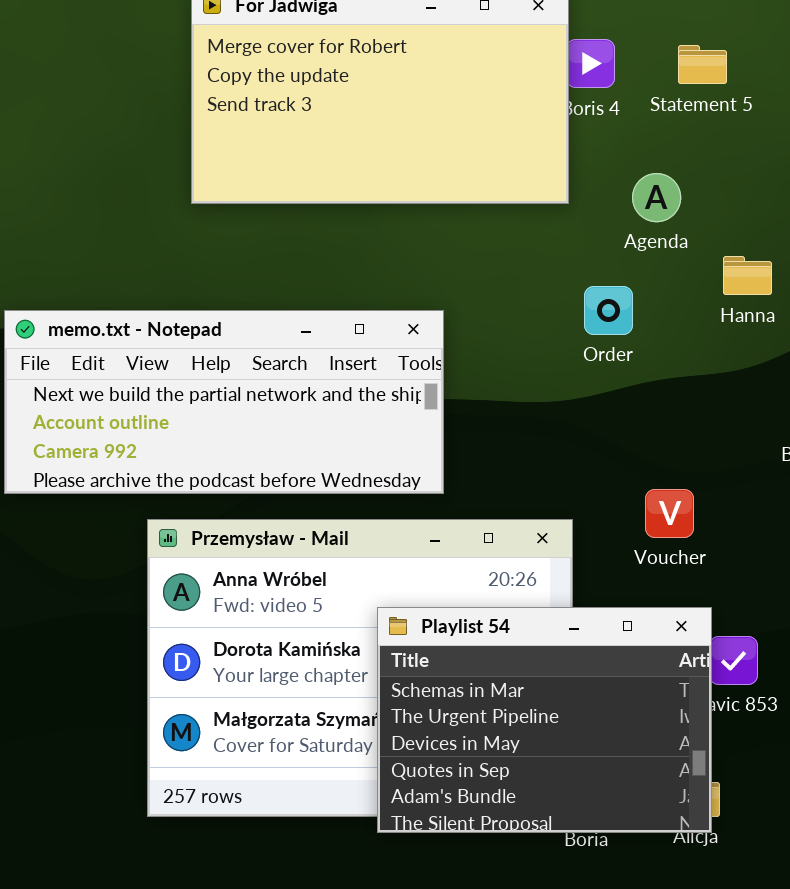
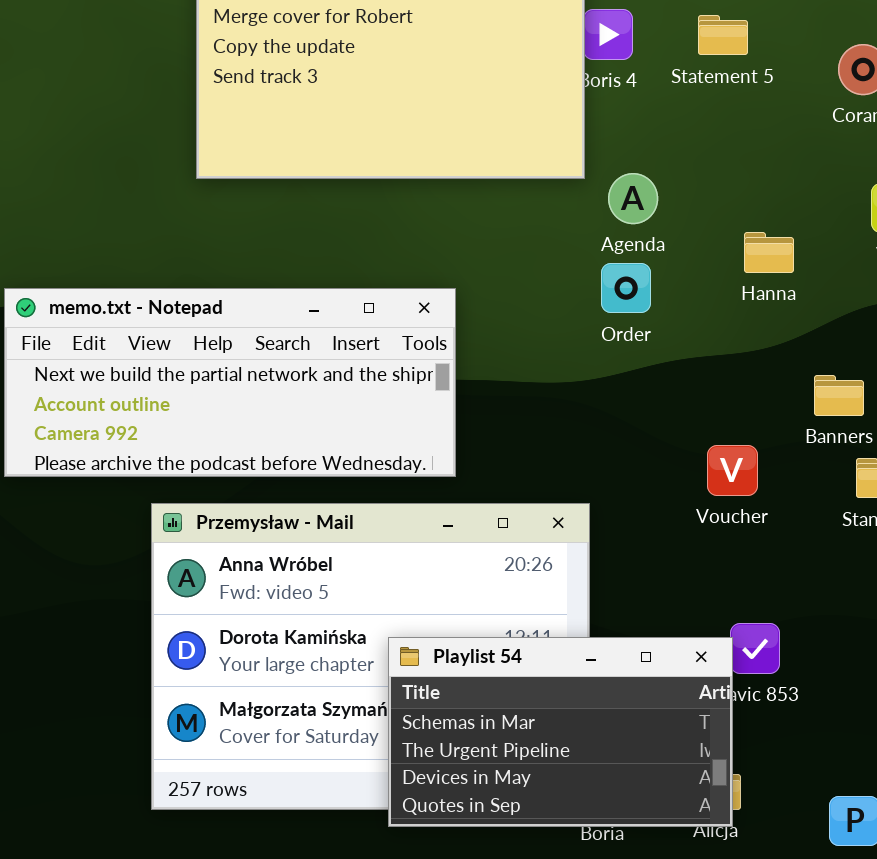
Agenda: [632,173,681,222] -> [608,173,658,224], moved
Voucher: [645,489,694,538] -> [707,445,758,496], moved
Playlist 54: [377,607,712,833] -> [388,637,733,827], resized

